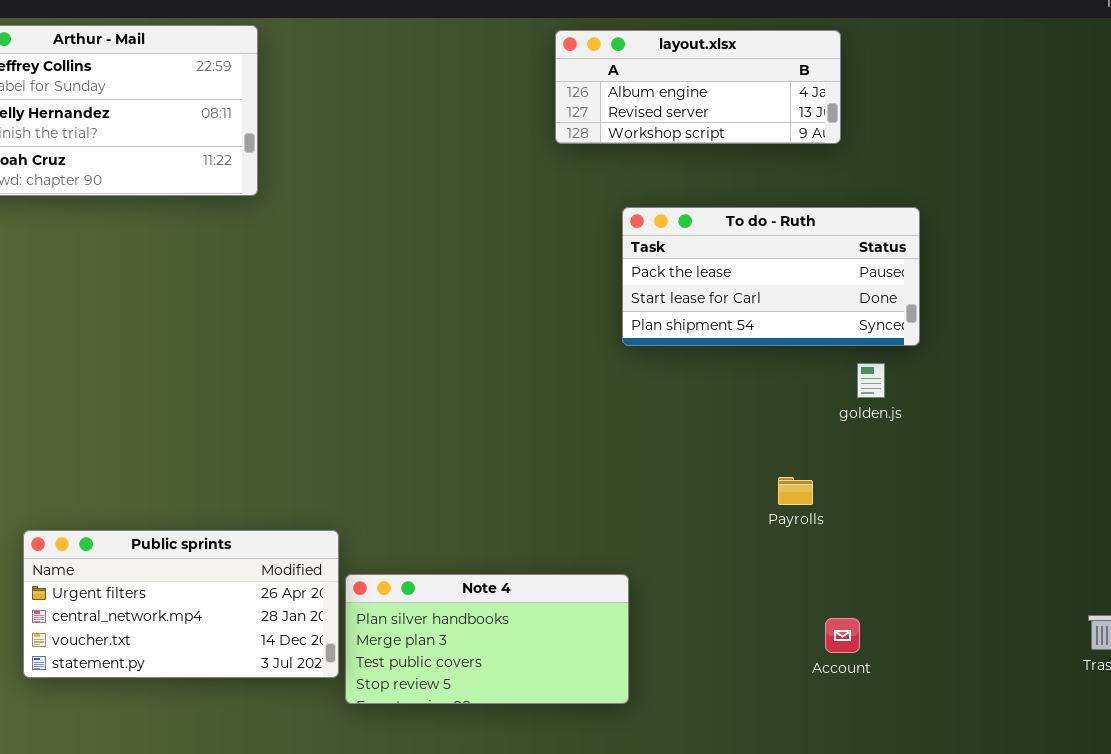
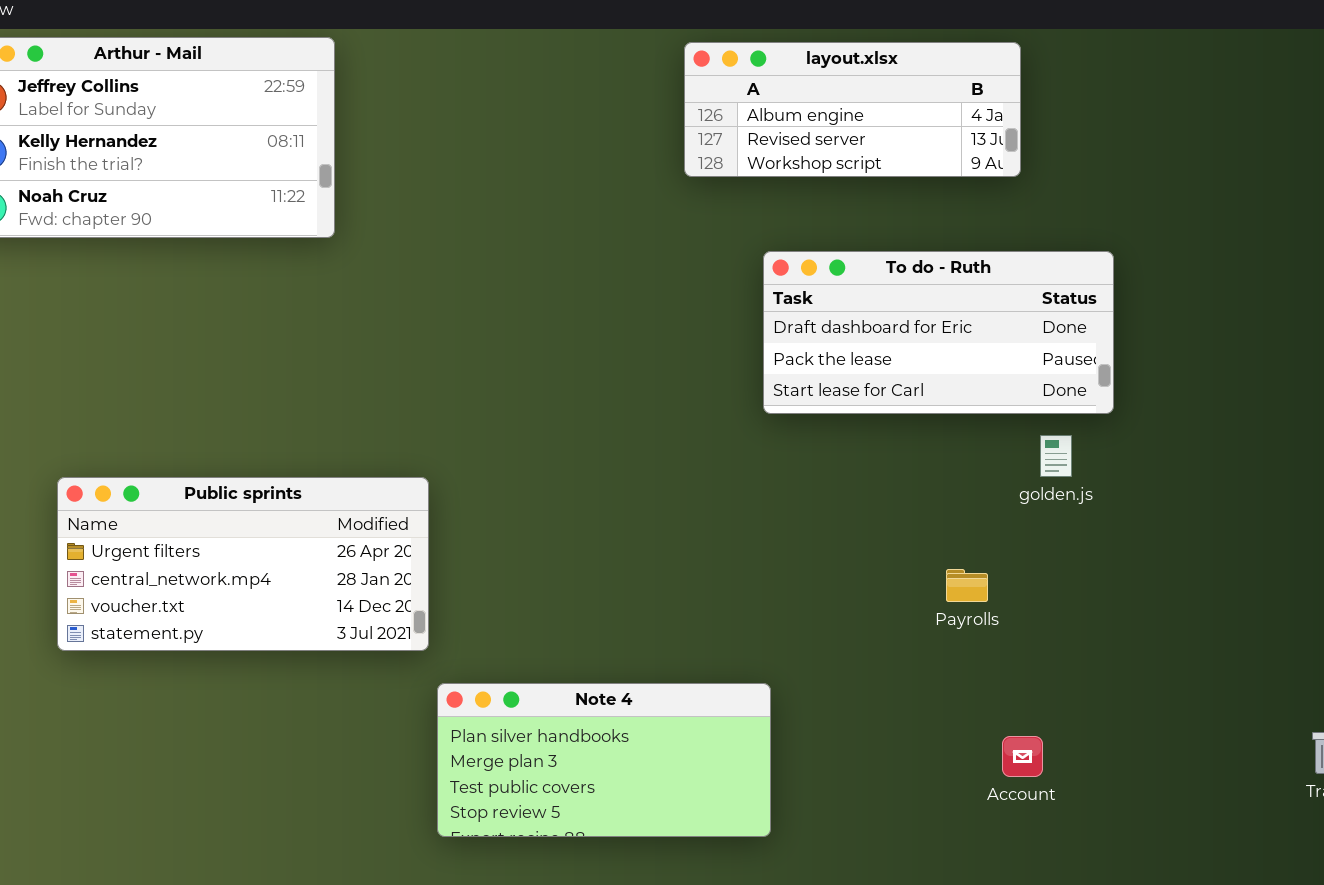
To do - Ruth: [622,207,920,346] -> [763,251,1114,414], scrolled up 1 row
Public sprints: [23,530,339,678] -> [57,477,429,651], moved

